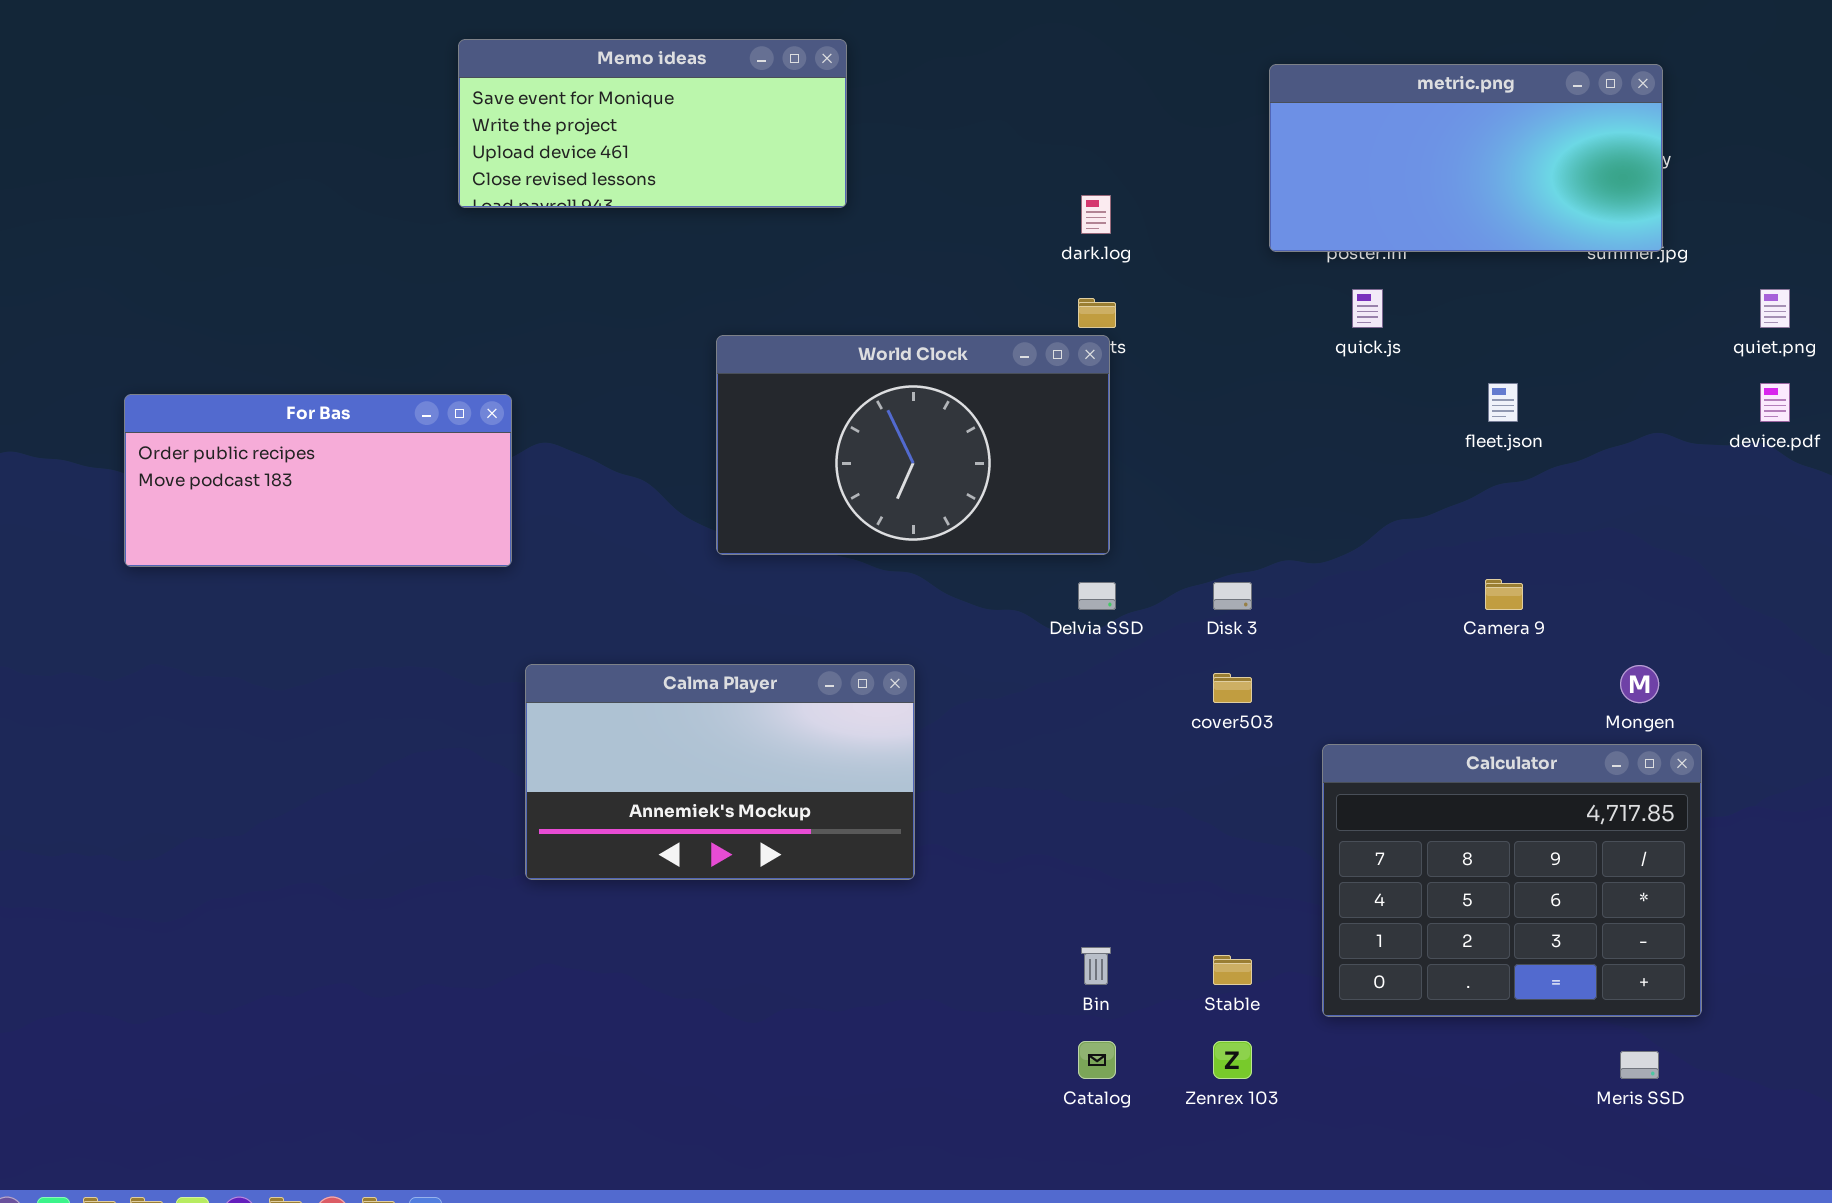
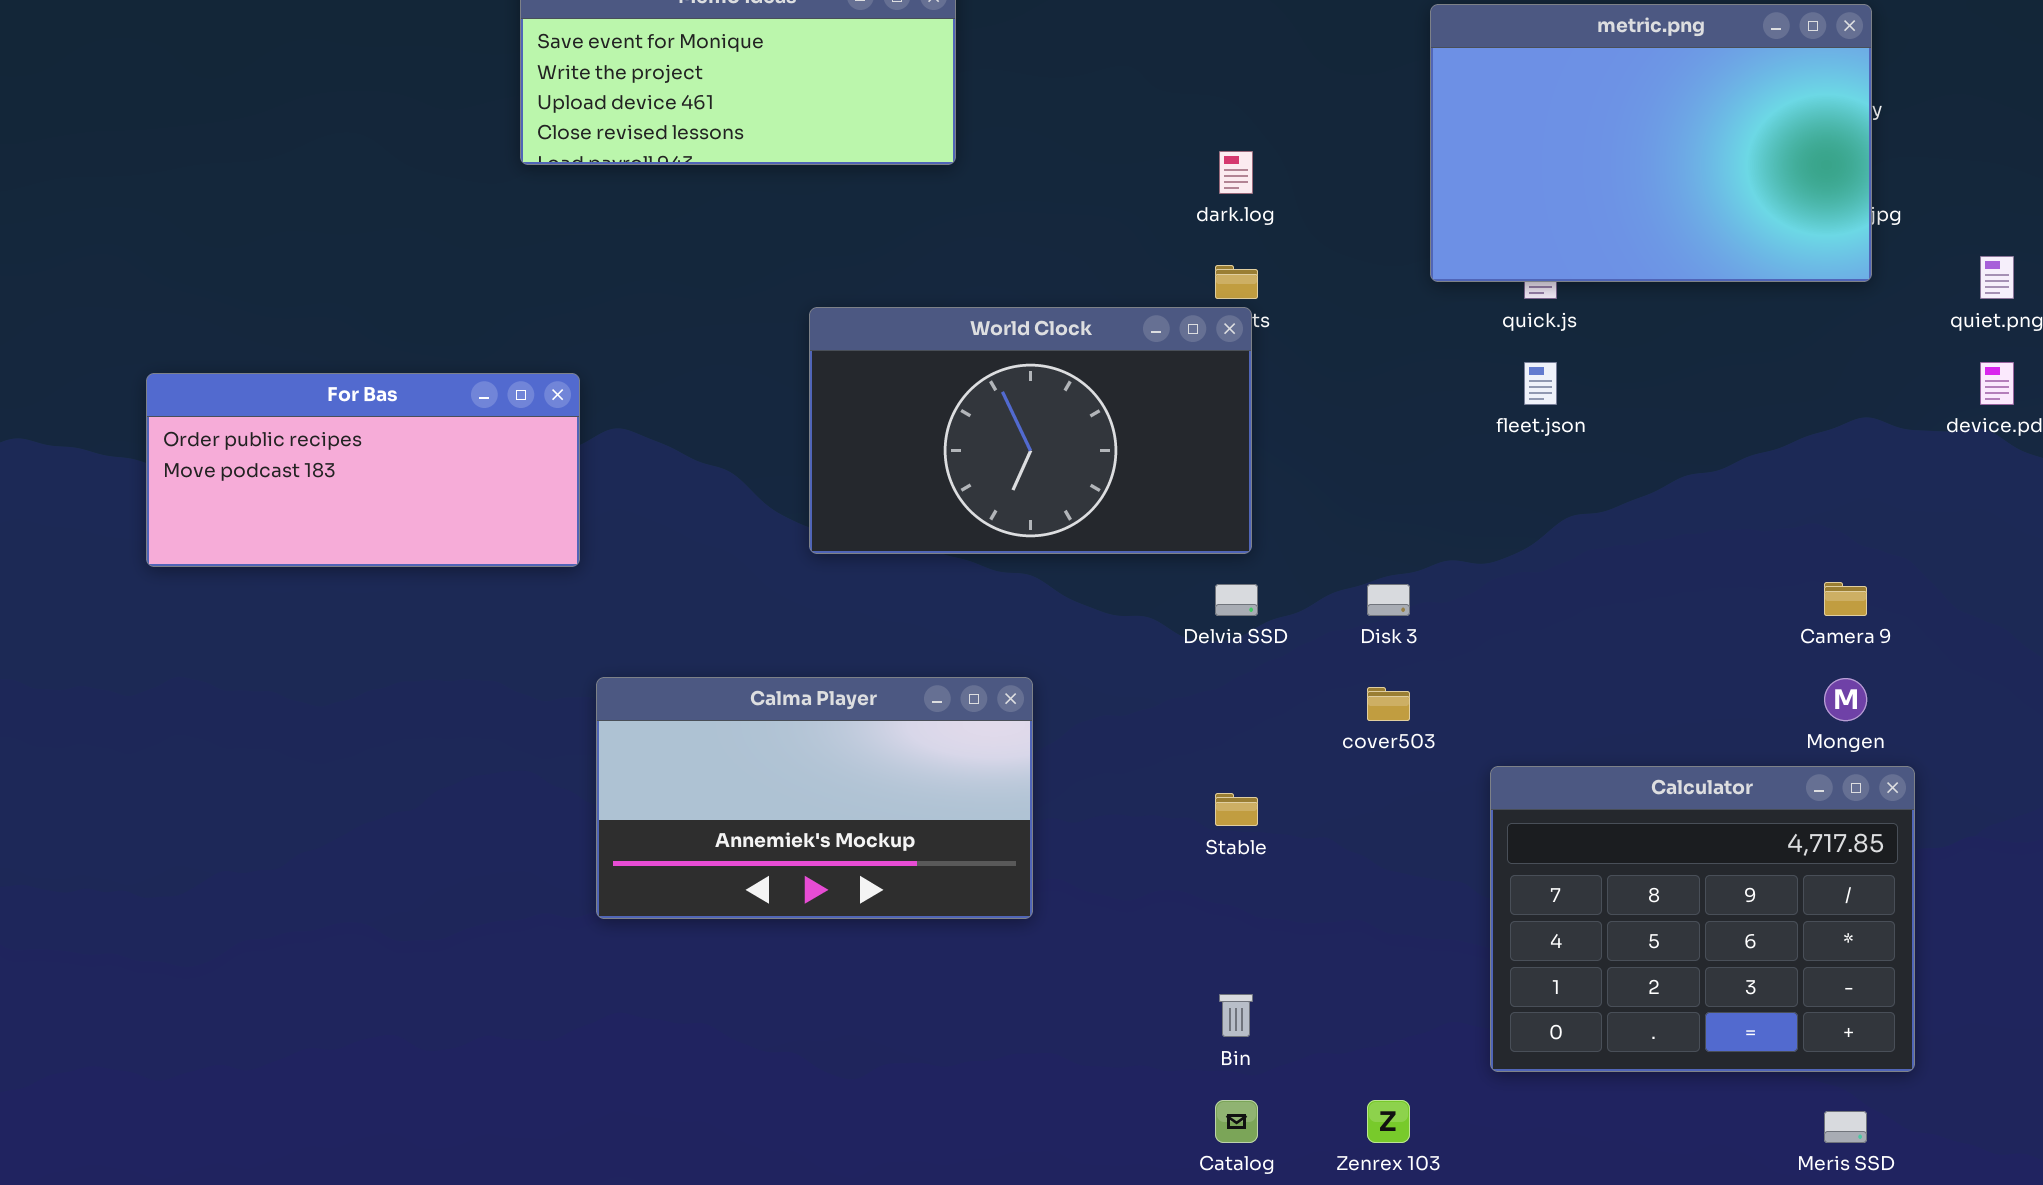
metric.png: [1269,64,1663,252] -> [1430,4,1872,282], resized
fleet.json: [1488,383,1518,422] -> [1524,362,1557,405], moved
Camera 9: [1485,579,1523,610] -> [1824,582,1867,616], moved
Stable: [1213,955,1252,985] -> [1215,793,1258,826], moved

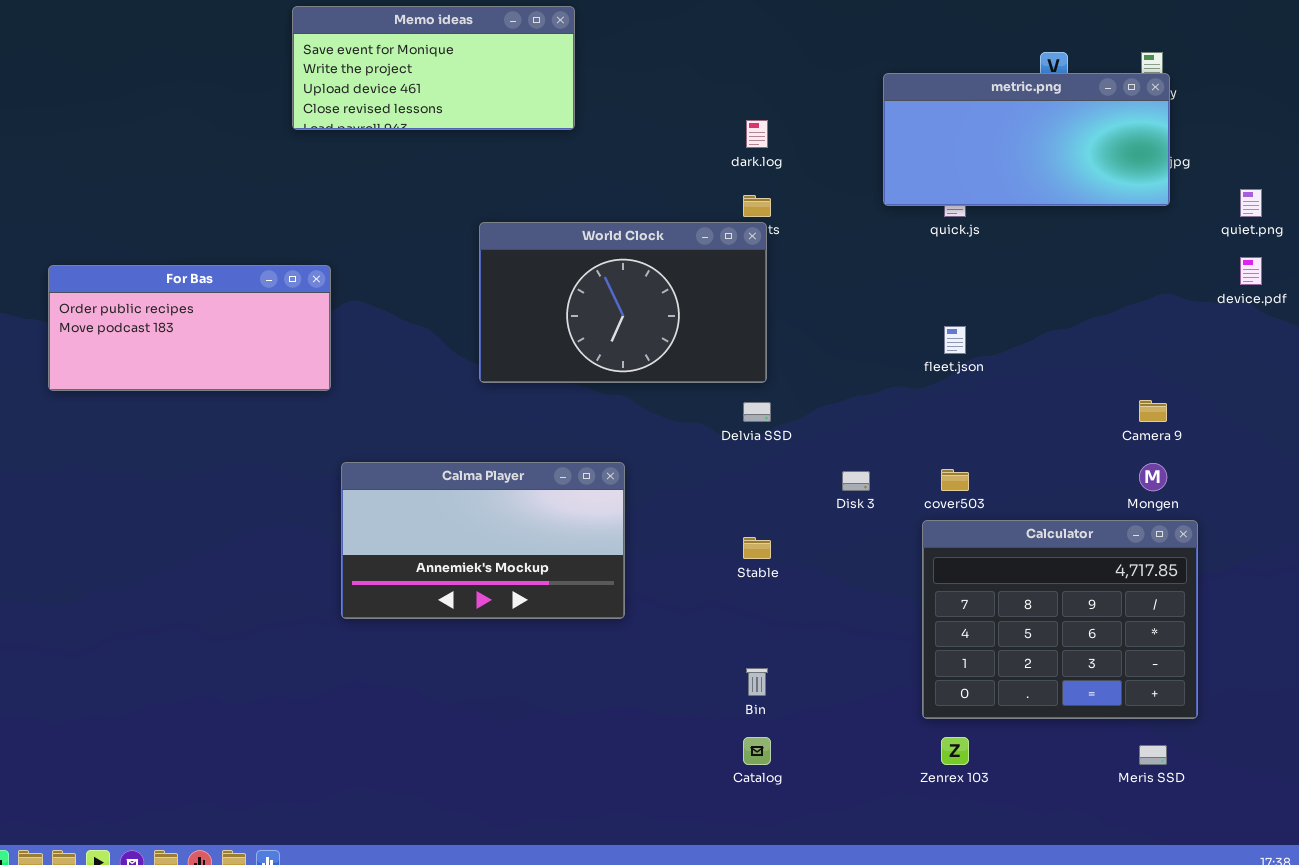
metric.png: [1430,4,1872,282] -> [883,73,1170,206], resized
fleet.json: [1524,362,1557,405] -> [944,326,966,354], moved
Disk 3: [1367,584,1410,616] -> [842,471,870,491], moved
cover503: [1367,687,1410,721] -> [941,469,969,491], moved
Zenrex 103: [1367,1100,1410,1143] -> [941,737,969,765], moved

